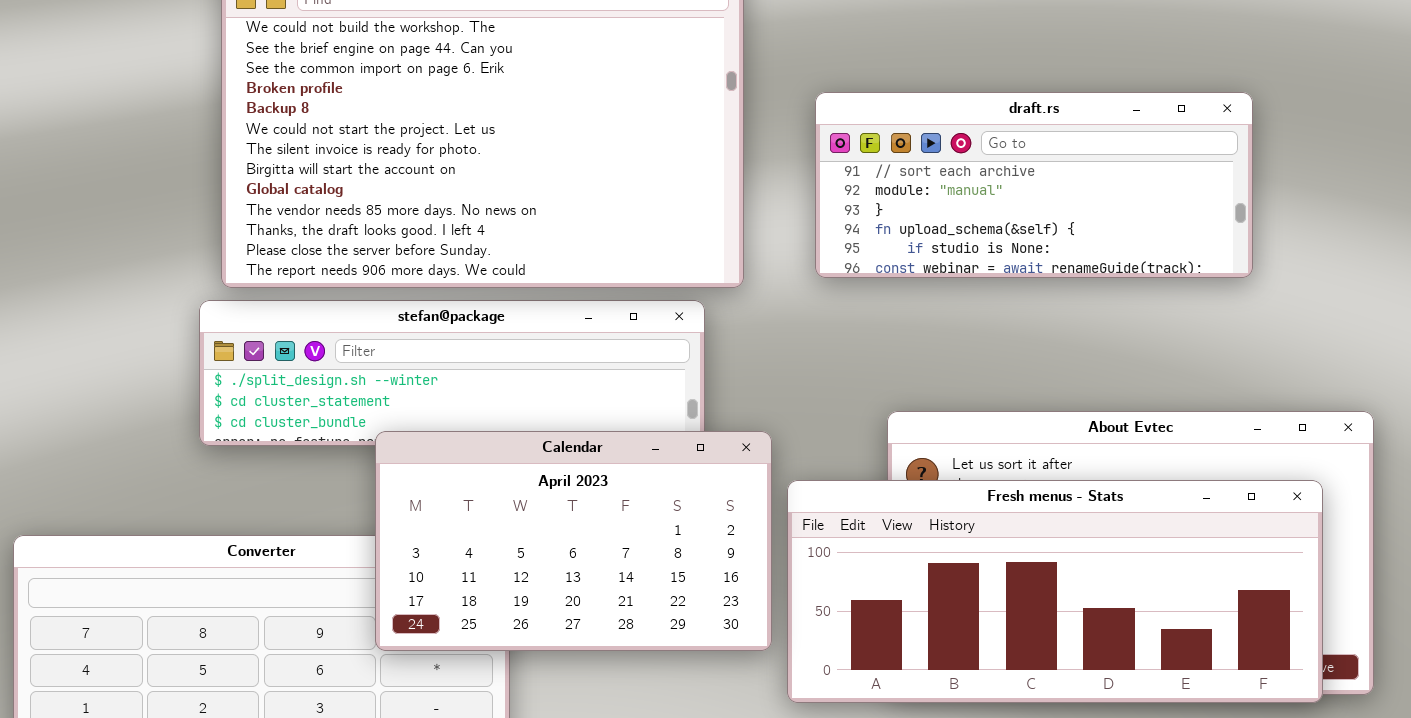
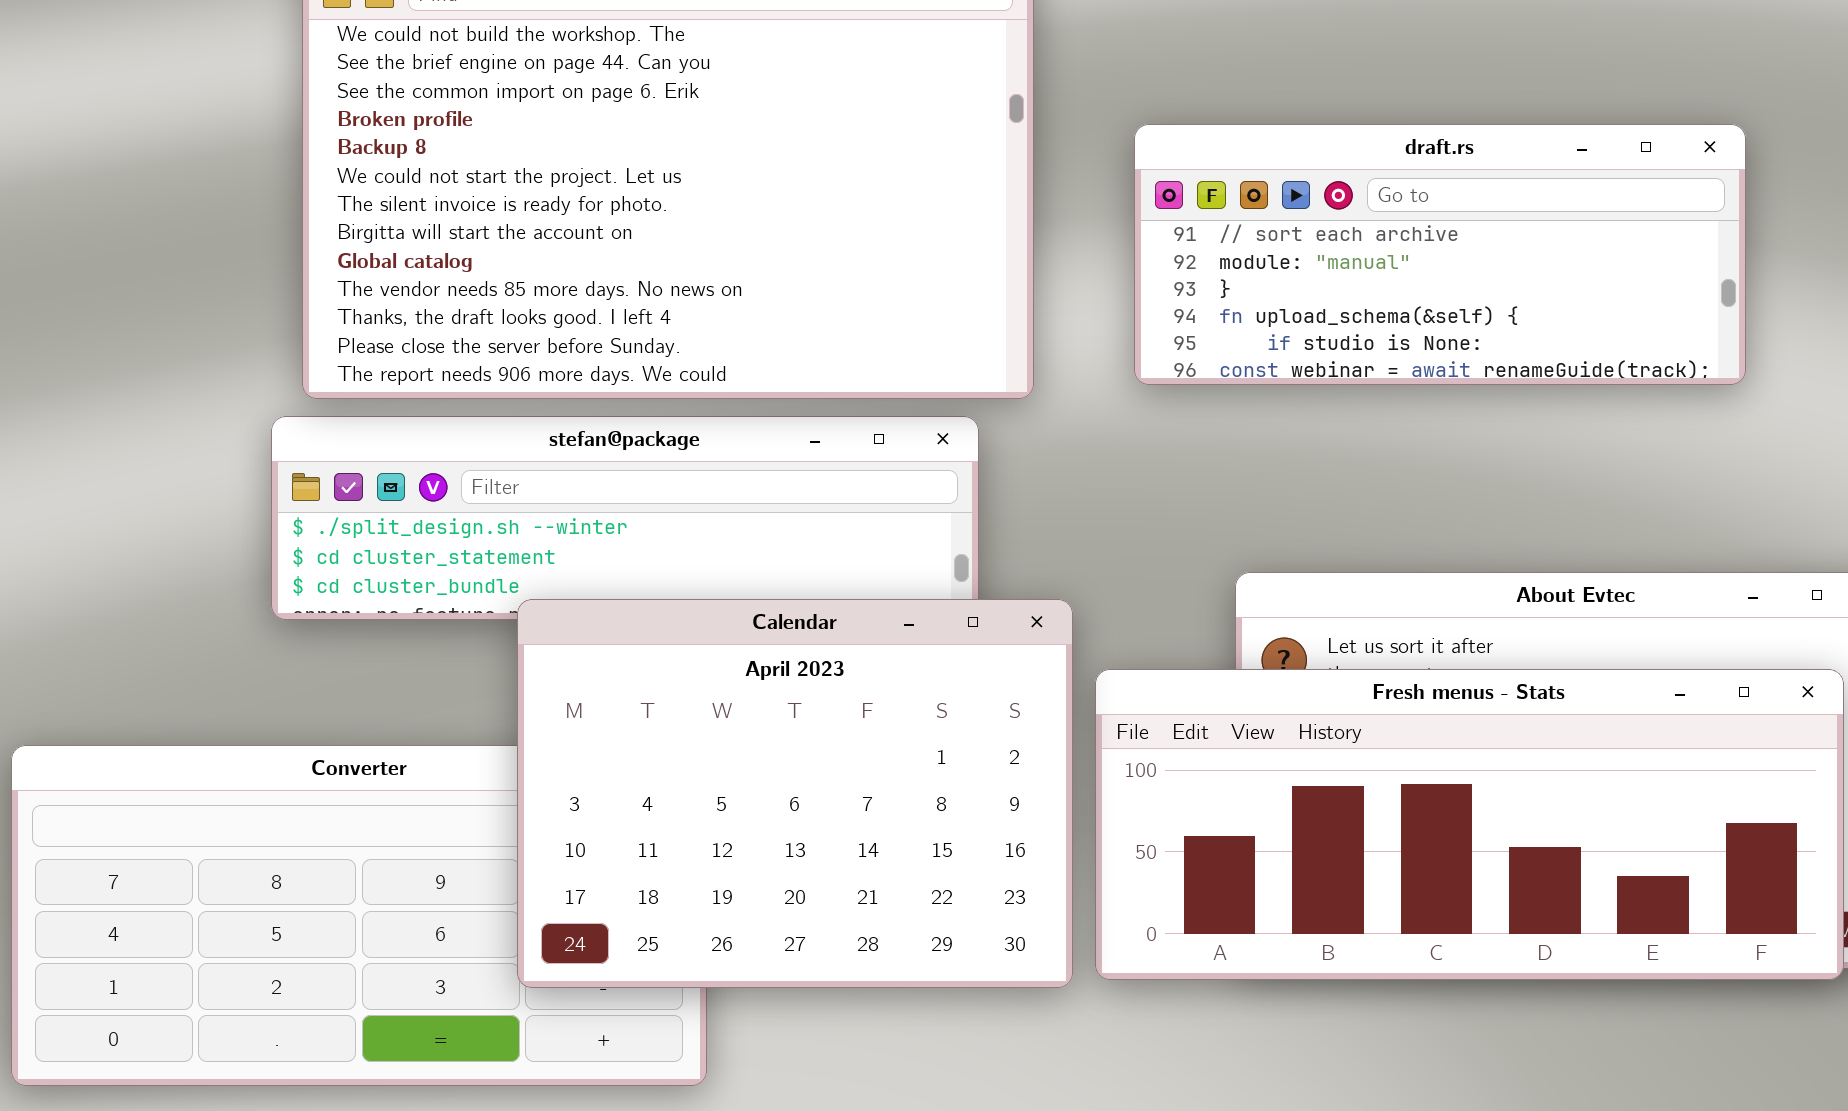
Calendar: [375,431,772,651] -> [517,599,1073,988], resized

